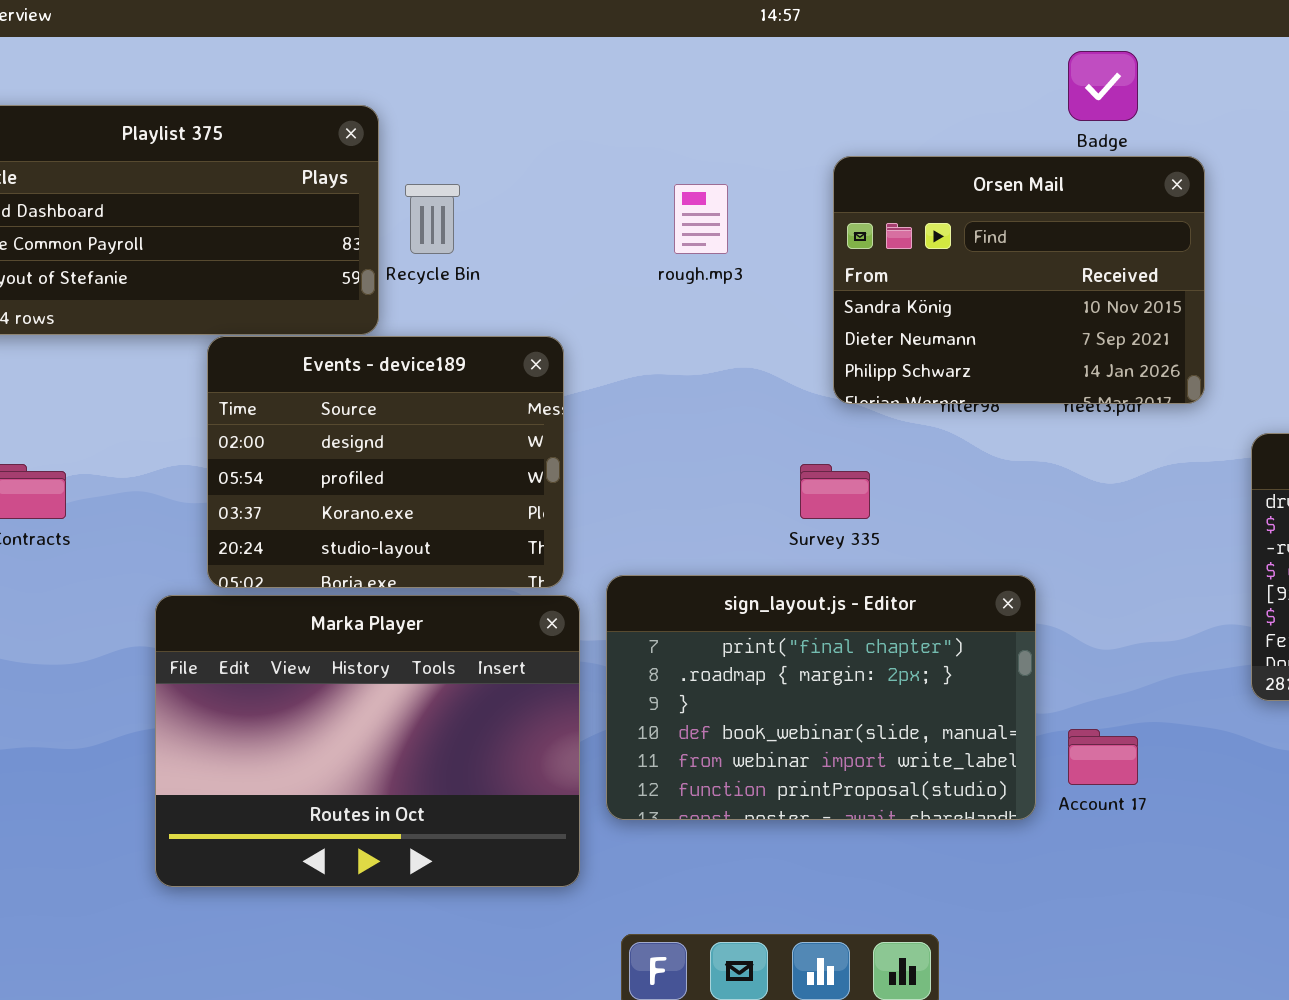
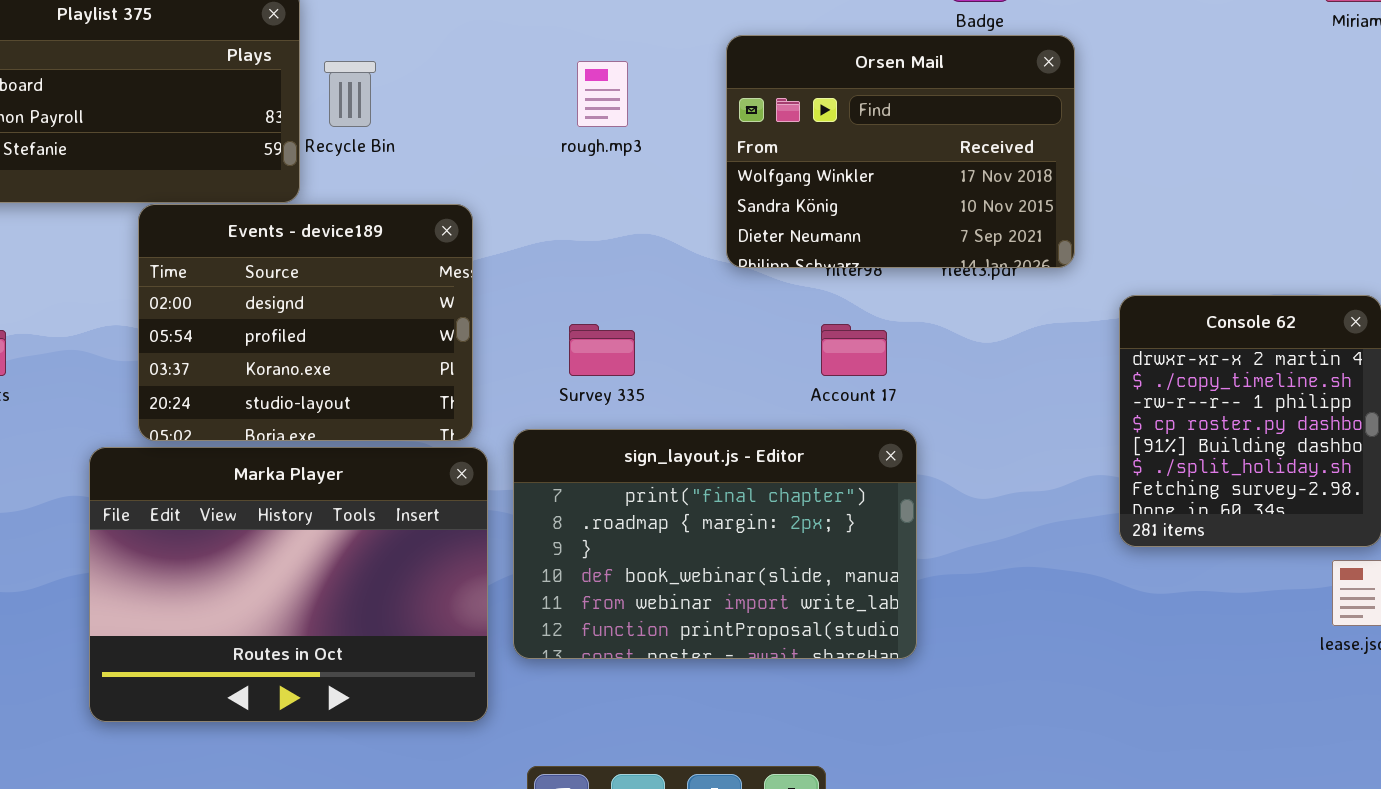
Orsen Mail: [833,156,1205,404] -> [726,35,1075,268], scrolled up 1 row
Survey 335: [800,464,870,519] -> [569,324,635,376], moved
Account 17: [1068,729,1138,785] -> [821,324,887,376], moved

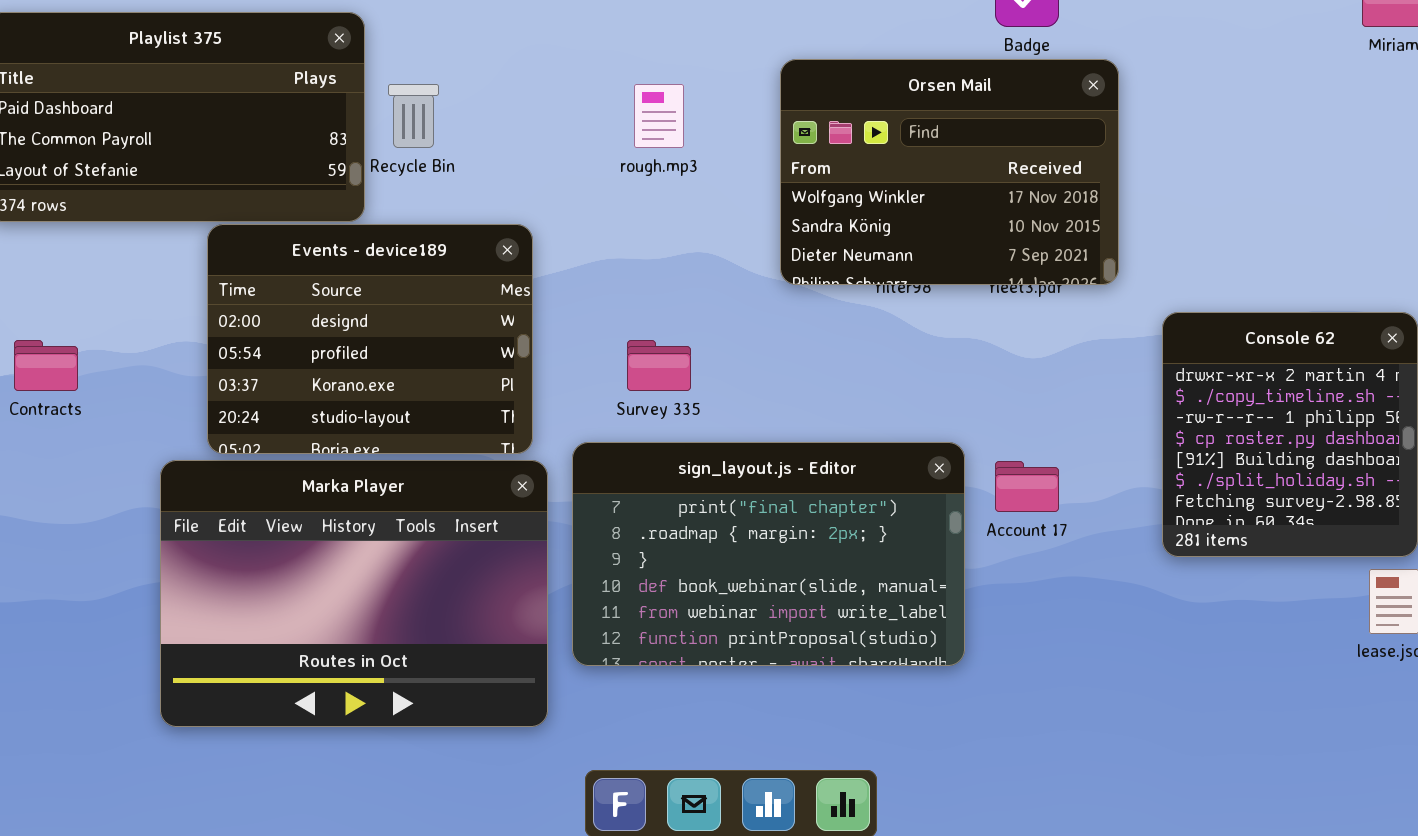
Account 17: [821,324,887,376] -> [995,461,1059,512], moved

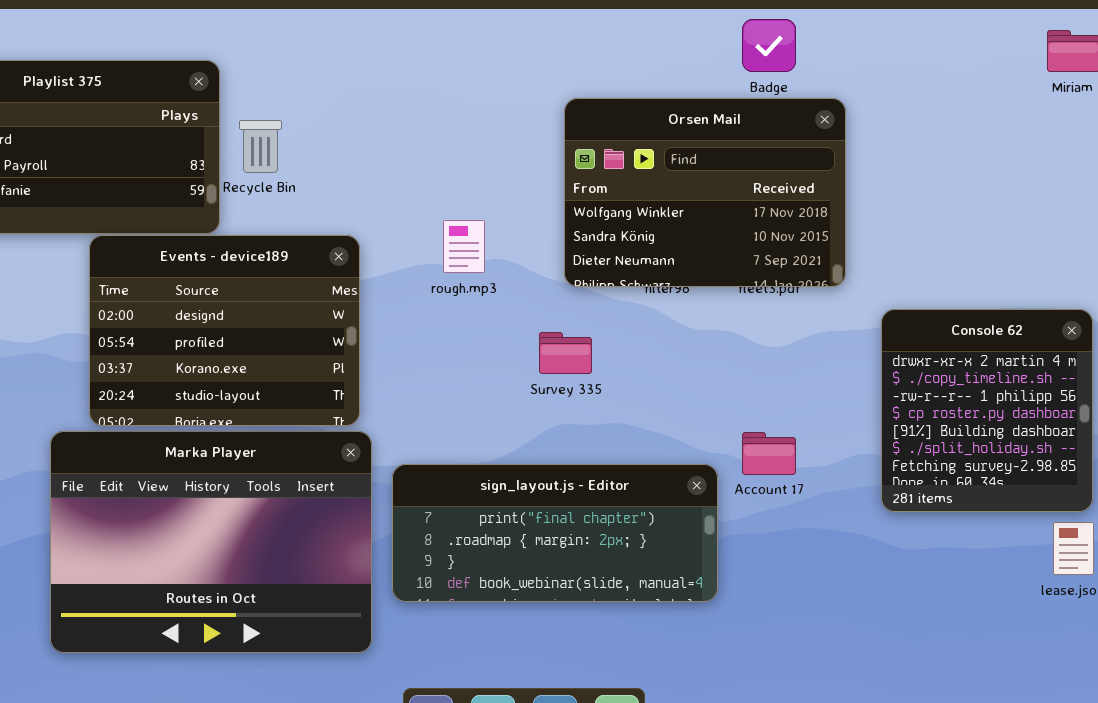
rough.mp3: [634,84,684,148] -> [443,220,485,273], moved
Survey 335: [627,340,691,391] -> [539,332,592,374], moved
sign_layout.js - Editor: [572,442,965,666] -> [392,464,718,602], resized

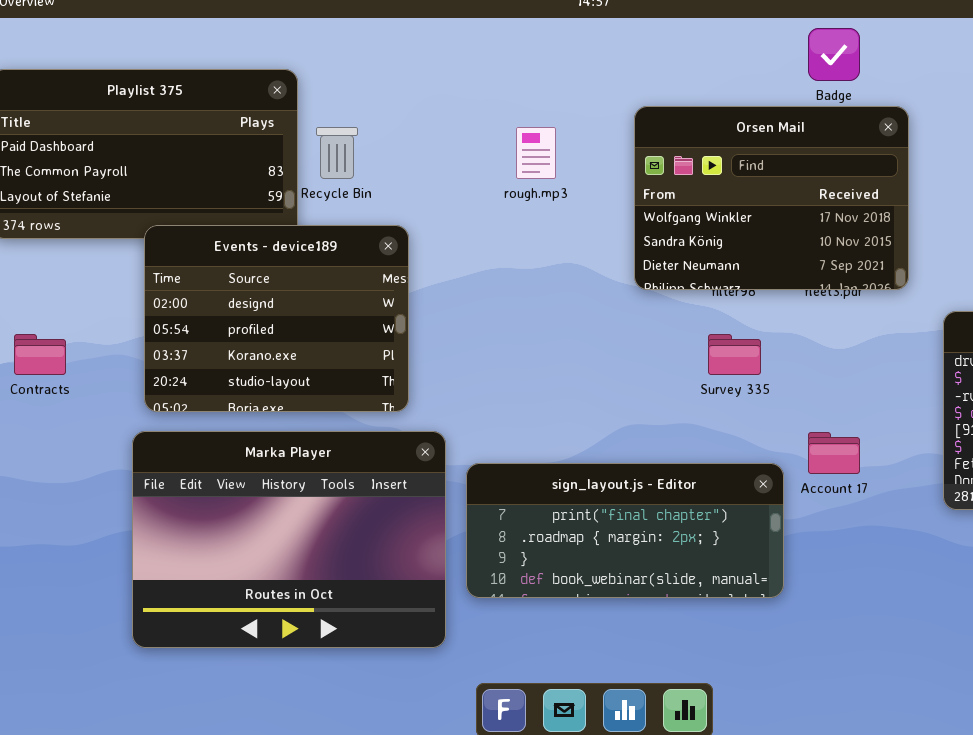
rough.mp3: [443,220,485,273] -> [516,127,556,179], moved
Events - device189: [89,235,360,426] -> [144,225,409,412], moved
Survey 335: [539,332,592,374] -> [708,334,761,375], moved

